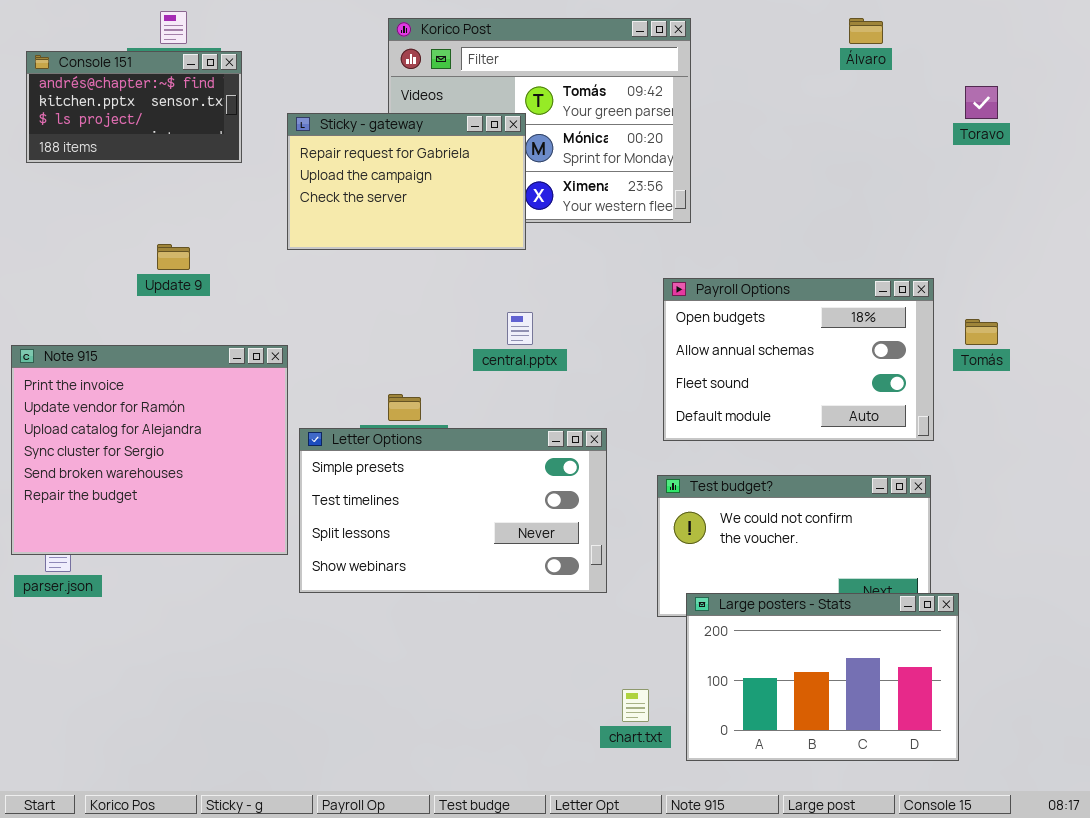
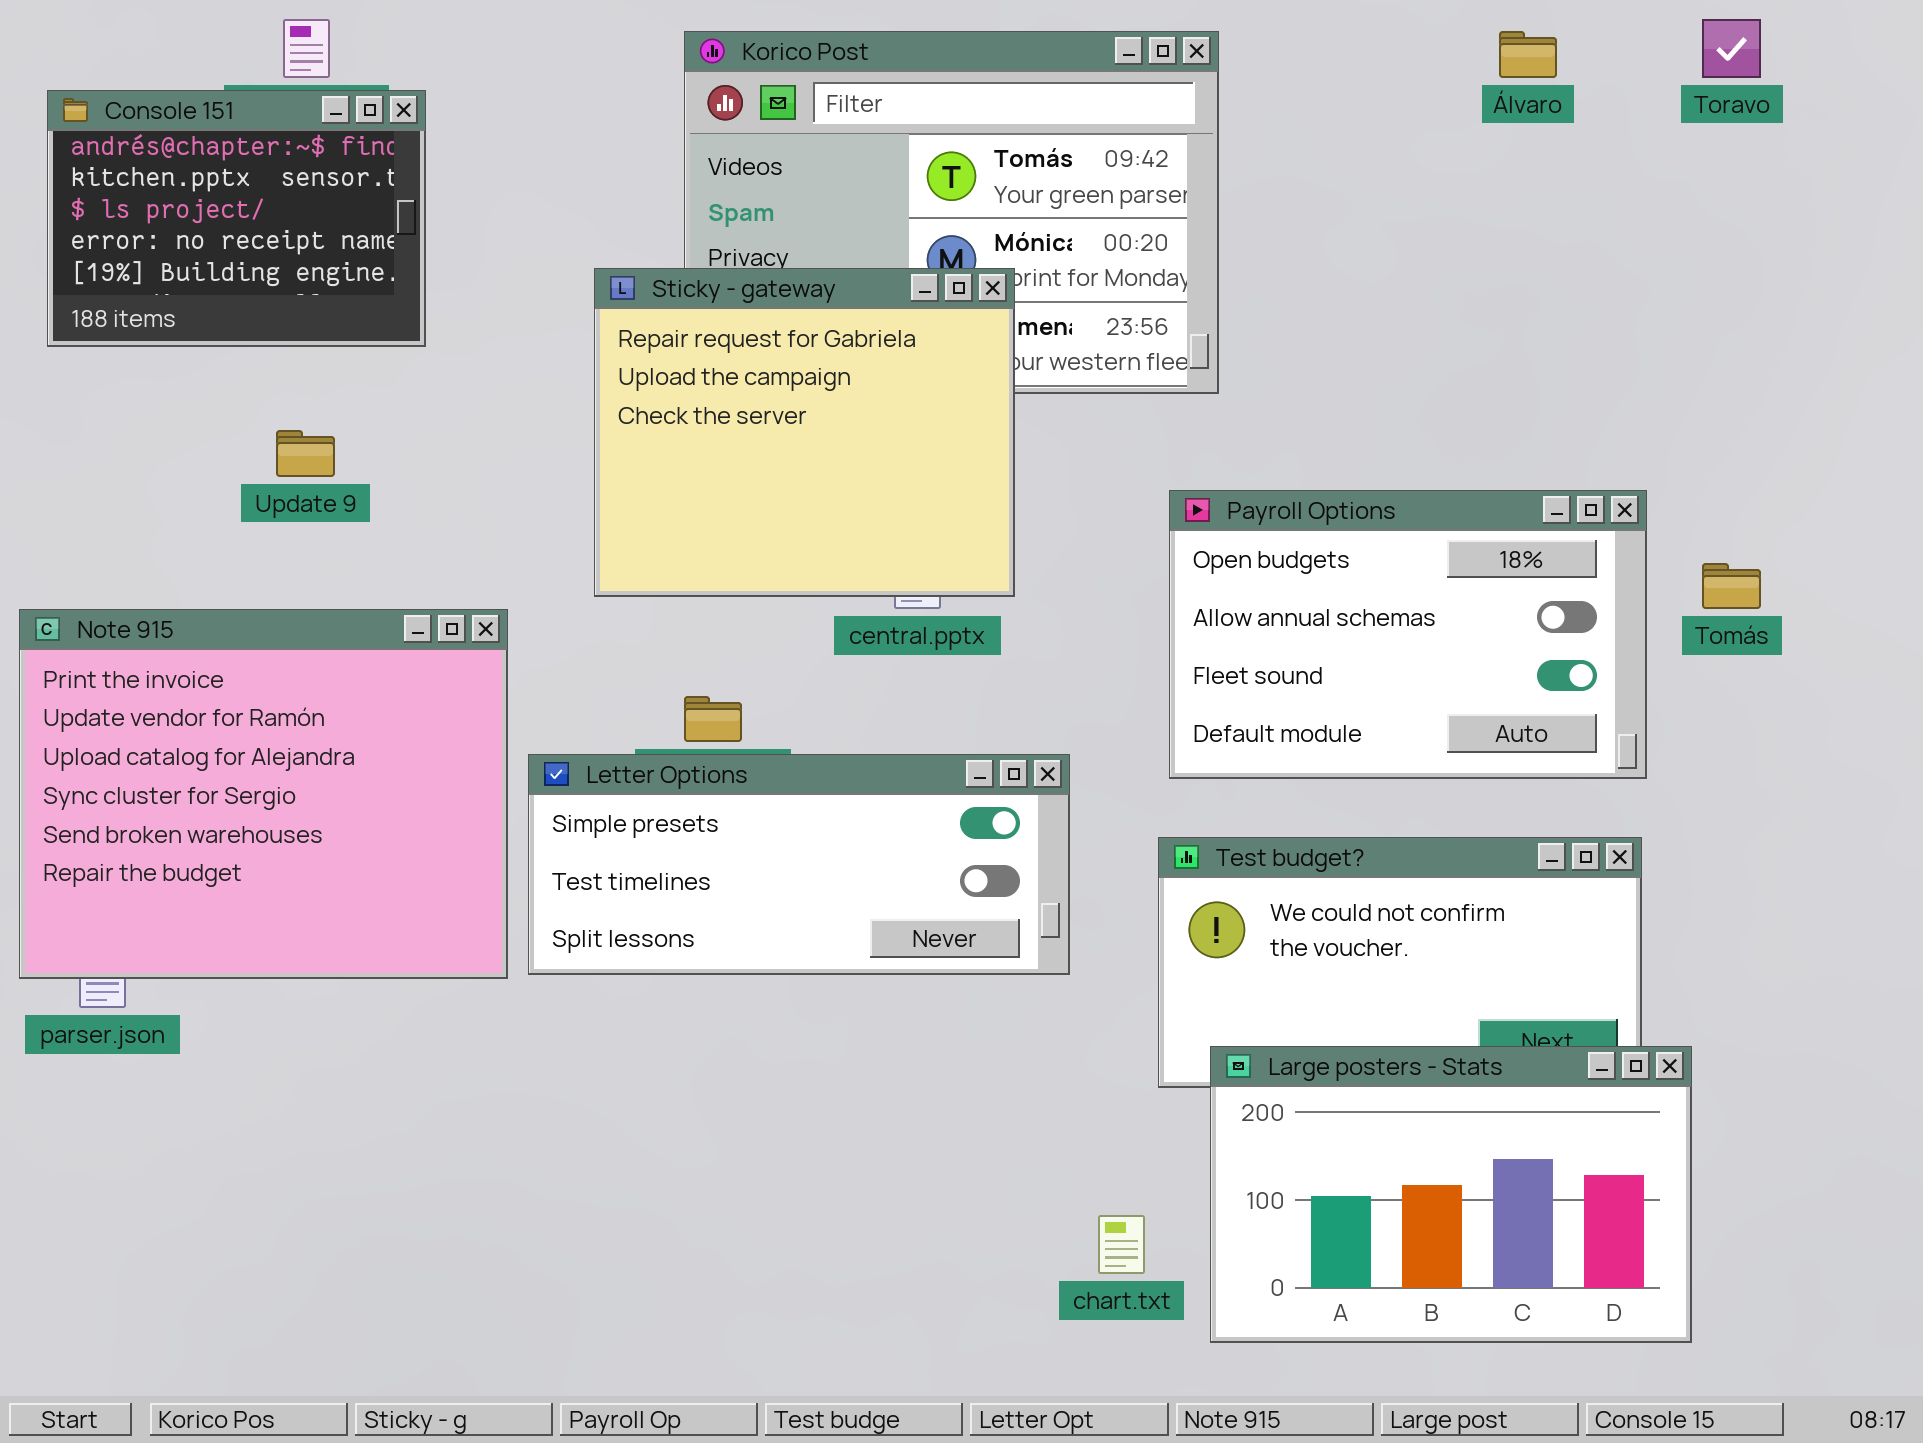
Console 151: [26,51,242,163] -> [47,90,426,347], resized
Toravo: [965,86,998,119] -> [1702,19,1761,78], moved
Sticky - gateway: [287,113,526,250] -> [594,268,1015,597], moved, resized
Letter Options: [299,428,607,593] -> [528,754,1070,975], resized

